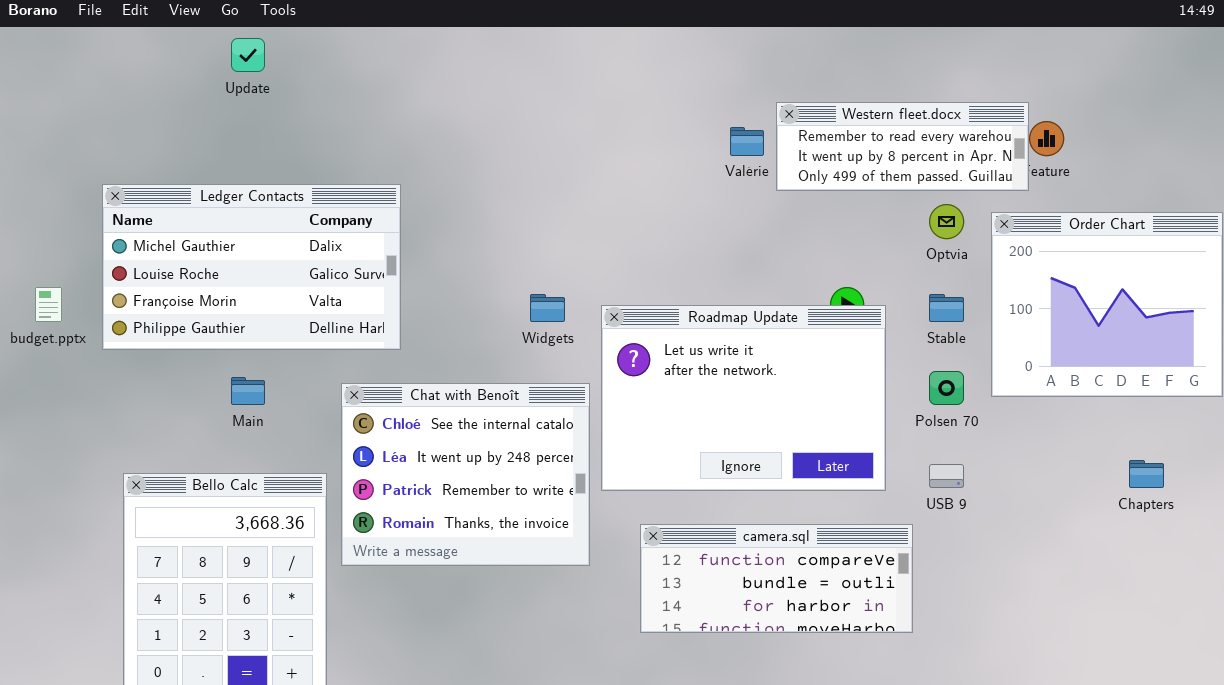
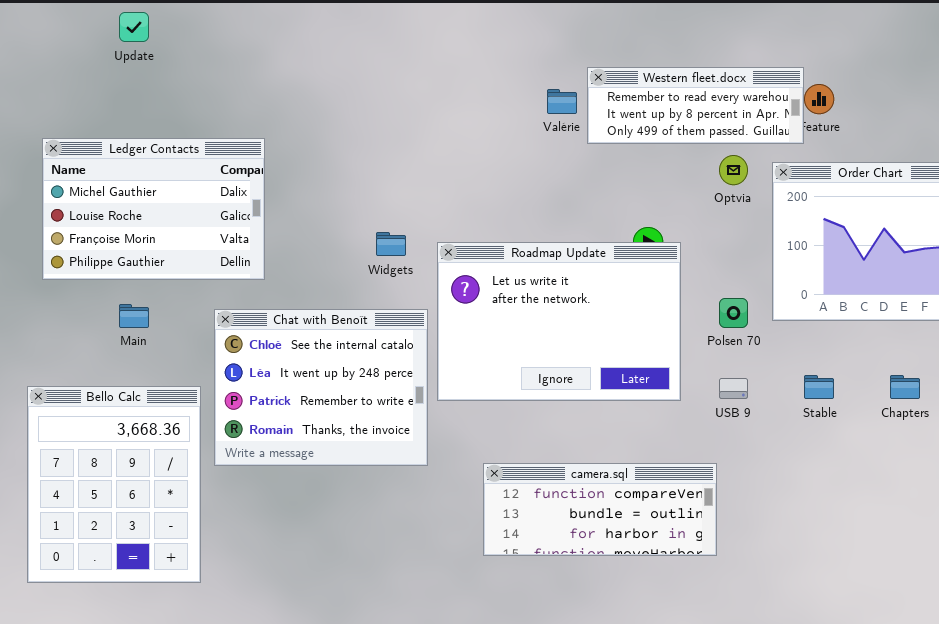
Ledger Contacts: [102,184,401,350] -> [42,138,265,280], resized
Stable: [929,294,964,322] -> [804,375,834,399], moved
camera.sql: [640,524,913,633] -> [483,463,717,556], moved

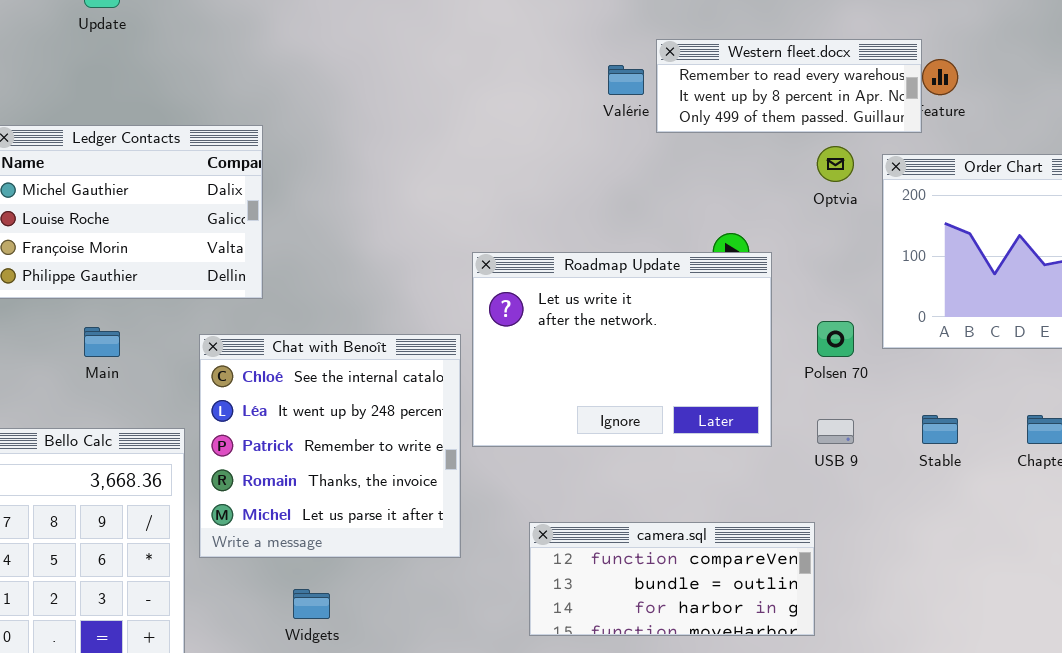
Widgets: [376,232,406,256] -> [293,589,330,619], moved
Chat with Benoît: [214,309,428,466] -> [199,334,461,558], resized

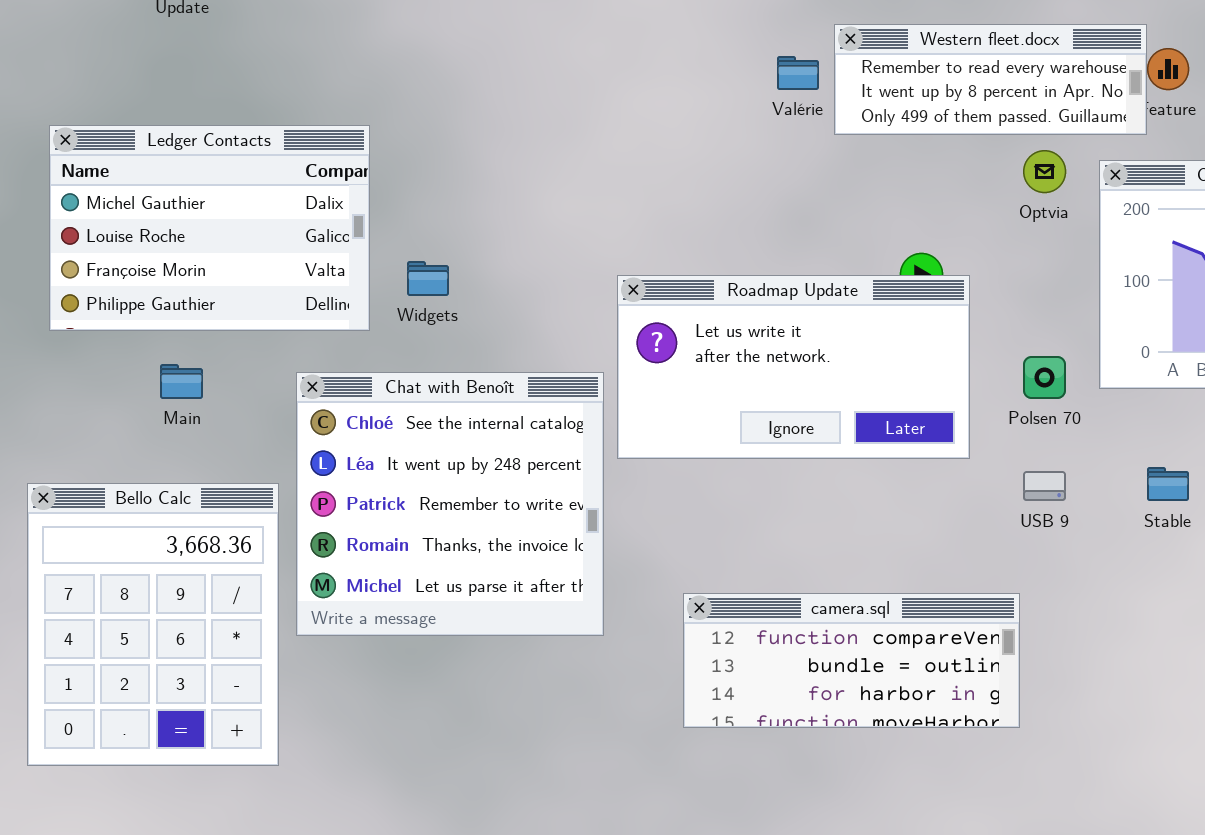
Roadmap Update: [472,252,772,447] -> [617,275,970,459], resized
Widgets: [293,589,330,619] -> [407,261,449,296], moved

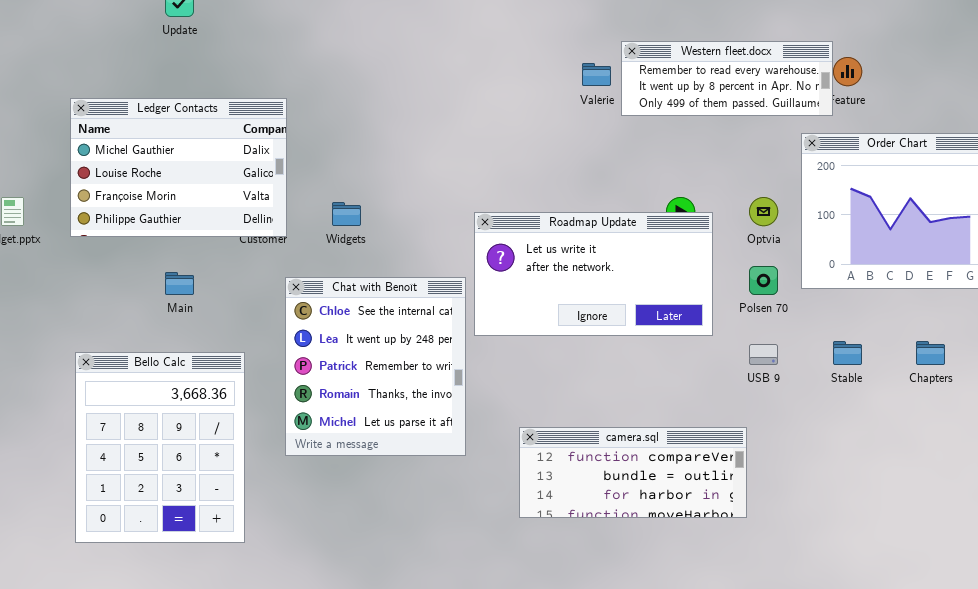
Ledger Contacts: [49,125,370,331] -> [70,98,287,237], moved
Optvia: [1023,150,1066,193] -> [749,197,778,226], moved
Chat with Benoît: [296,372,604,636] -> [285,277,466,456], resized

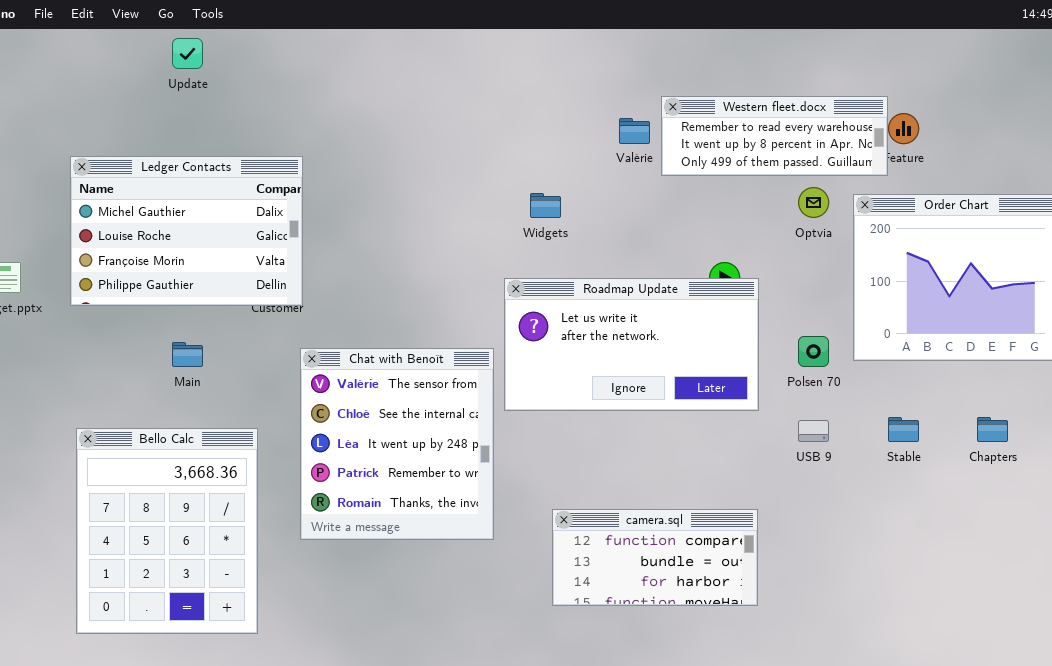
Optvia: [749,197,778,226] -> [798,187,829,218], moved
Widgets: [332,202,361,226] -> [530,193,561,218], moved
Chat with Benoît: [285,277,466,456] -> [300,348,494,540], scrolled up 1 row
camera.sql: [519,427,747,518] -> [552,509,758,606], resized

